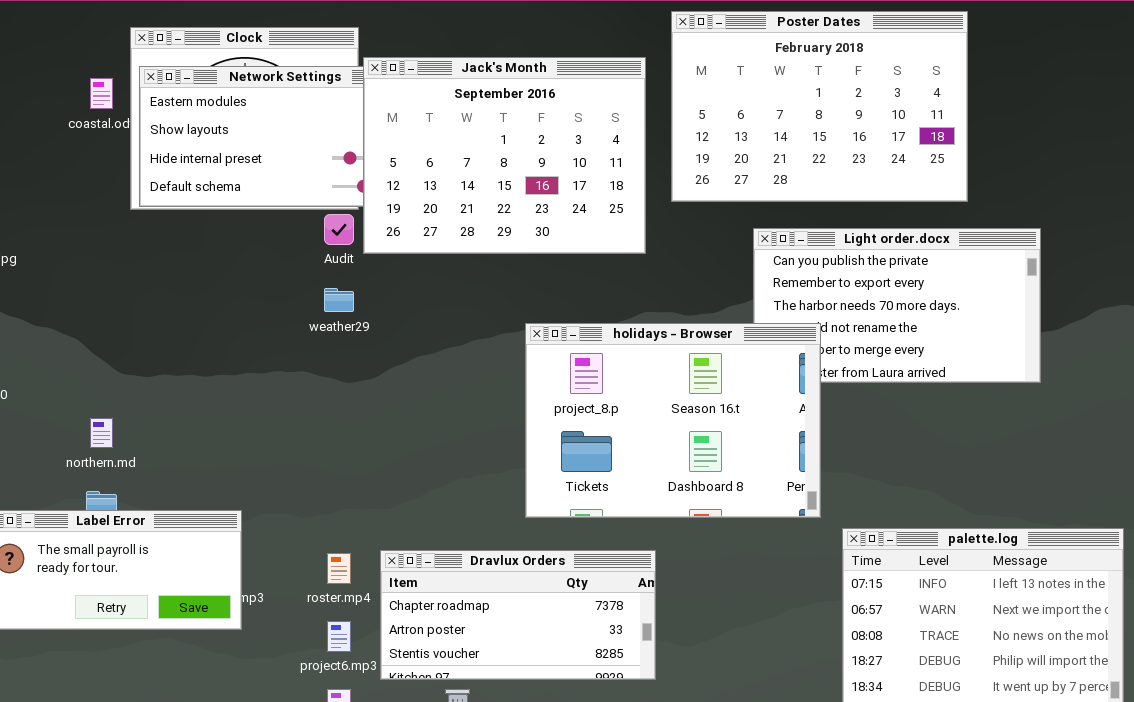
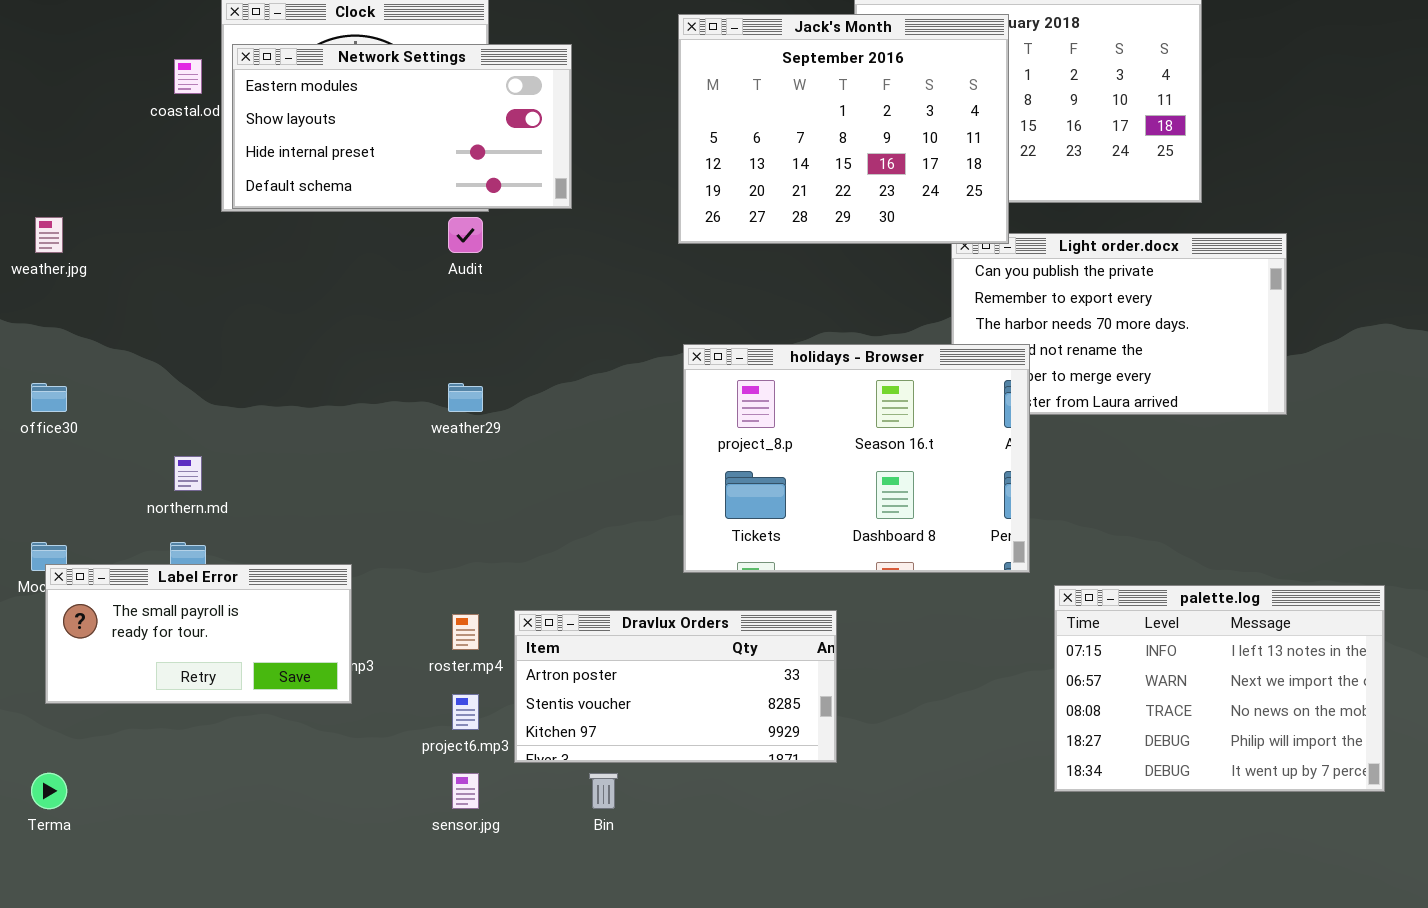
Jack's Month: [363,57,646,254] -> [678,14,1009,244], moved
weather29: [324,288,354,312] -> [448,383,483,412], moved
Dravlux Orders: [380,550,656,680] -> [514,610,837,763], scrolled down 1 row

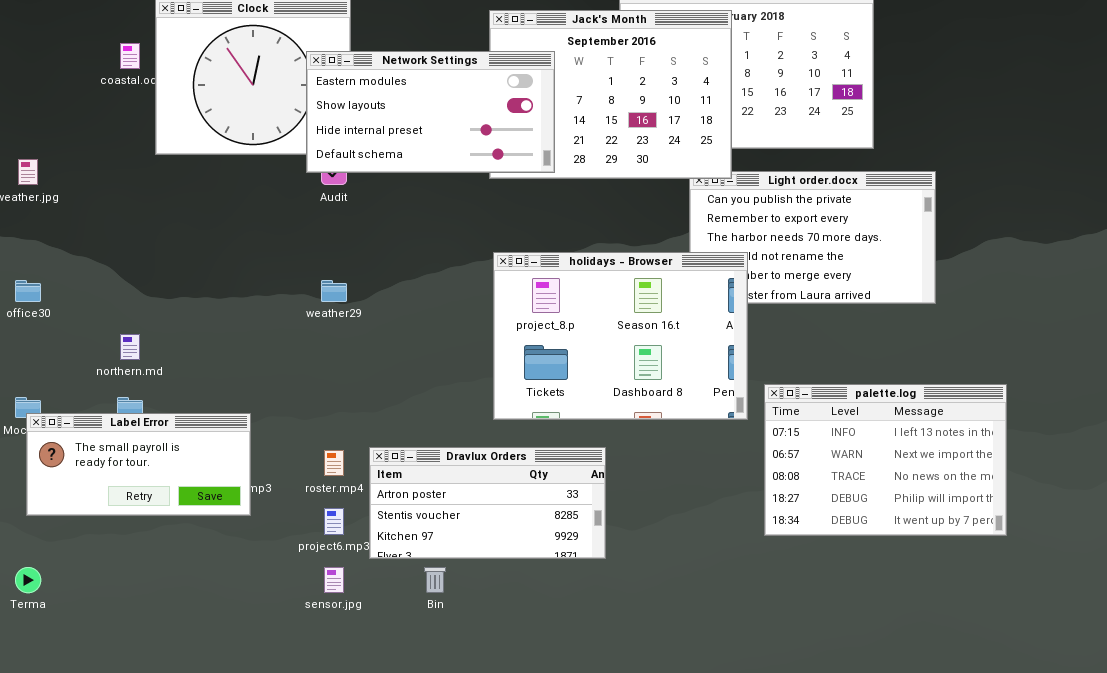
Network Settings: [232,44,572,209] -> [306,51,555,173], moved
palette.log: [1054,585,1385,792] -> [764,384,1007,536], moved

